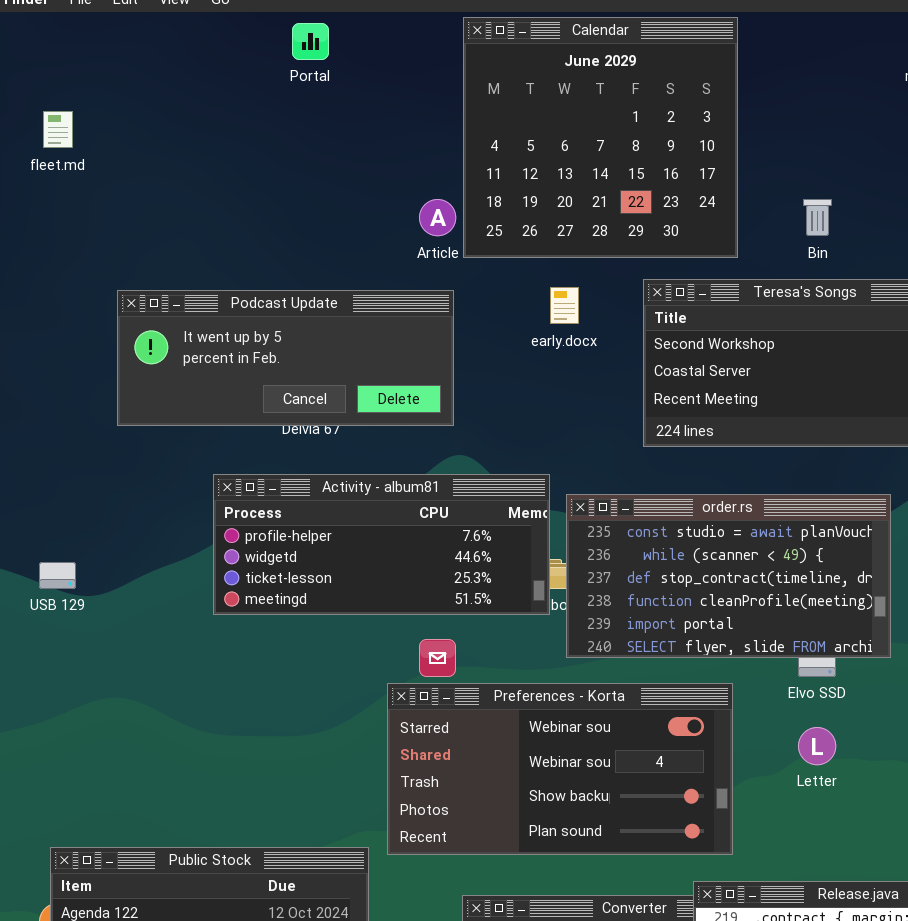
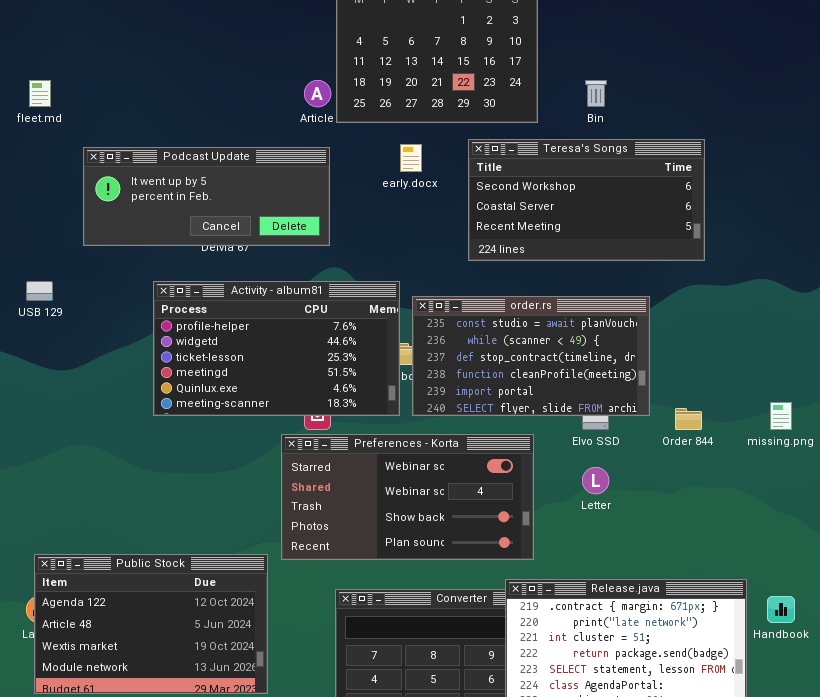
fleet.md: [43,111,73,148] -> [29,80,51,107], moved
Activity - album81: [213,474,550,615] -> [153,281,400,416], resized
USB 129: [39,562,76,589] -> [26,281,53,301], moved

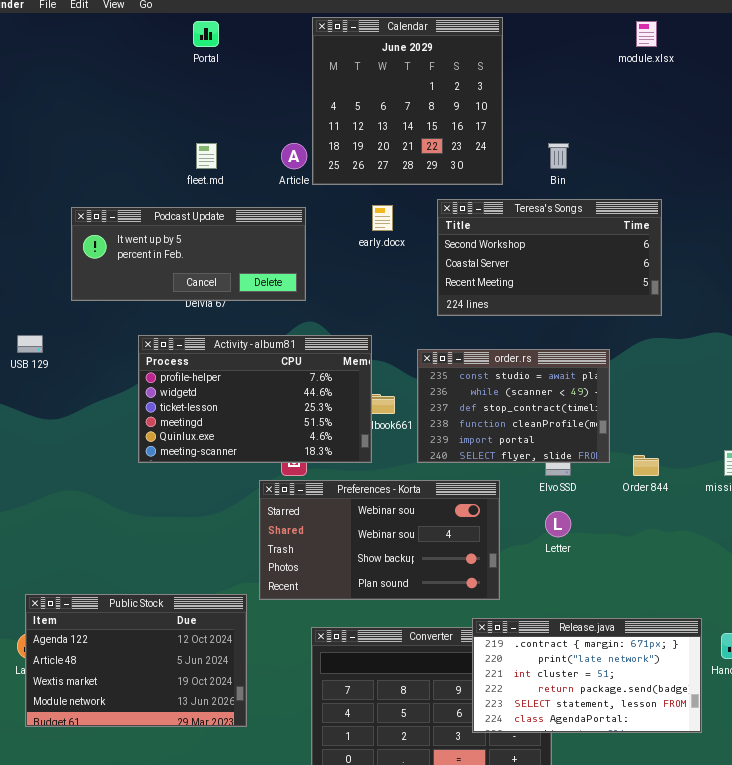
fleet.md: [29,80,51,107] -> [196,143,217,169], moved
order.rs: [412,296,650,416] -> [417,349,610,463], resized

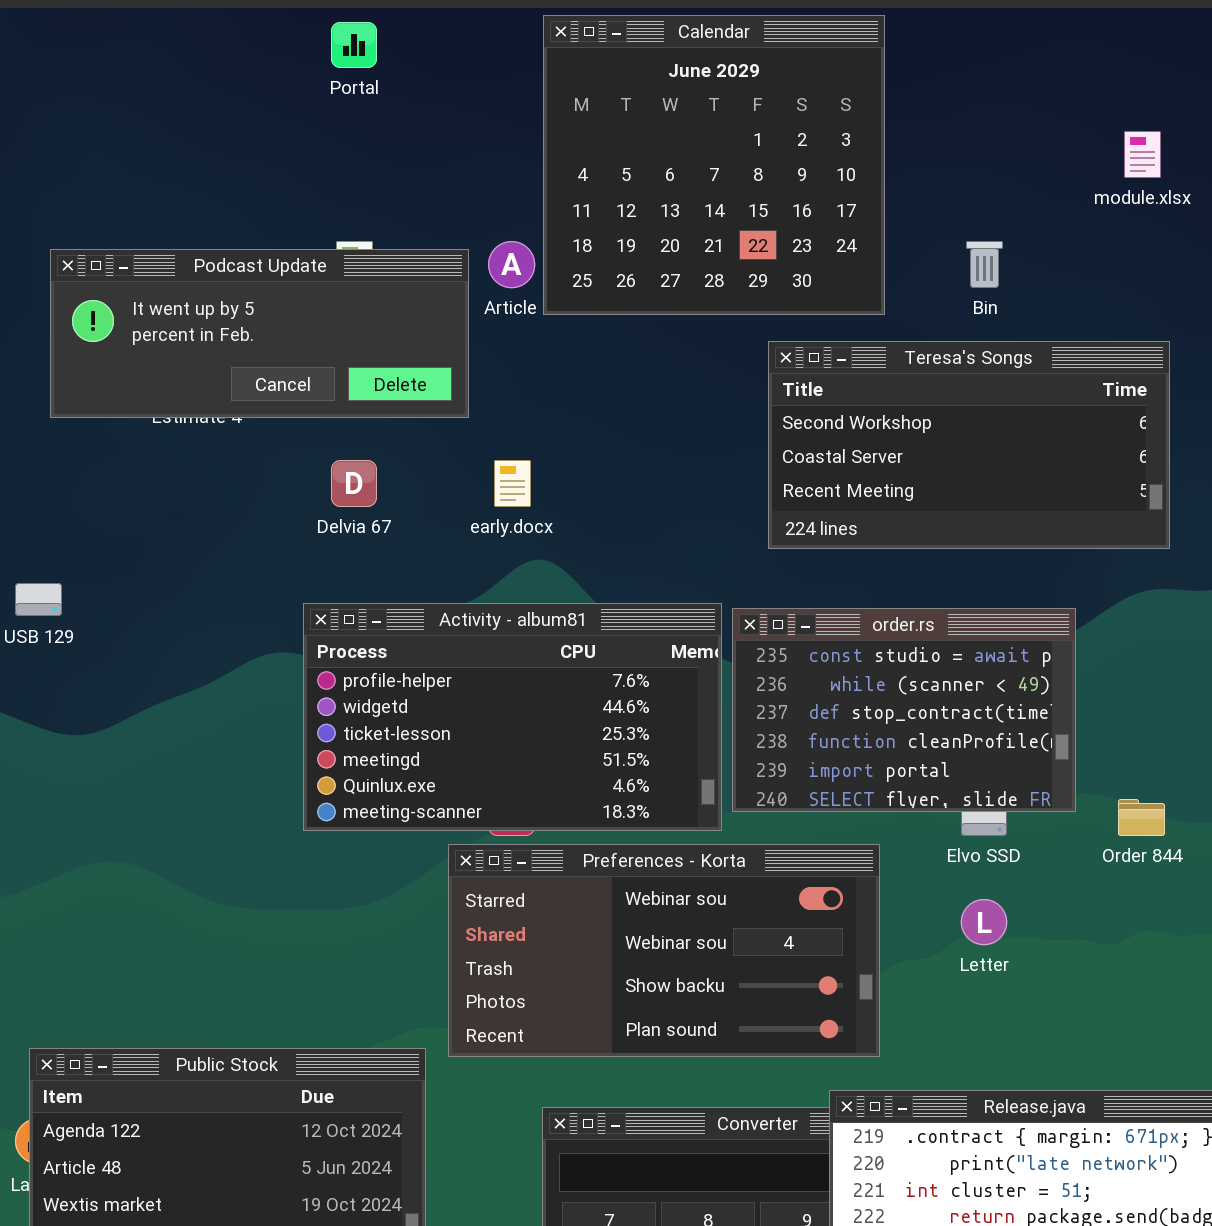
module.xlsx: [636,21,657,47] -> [1124,131,1161,178], moved
early.docx: [372,205,393,231] -> [494,460,531,507], moved
Podcast Update: [71,207,306,301] -> [50,249,469,418], moved
Activity - album81: [138,335,372,463] -> [303,603,722,831], moved

